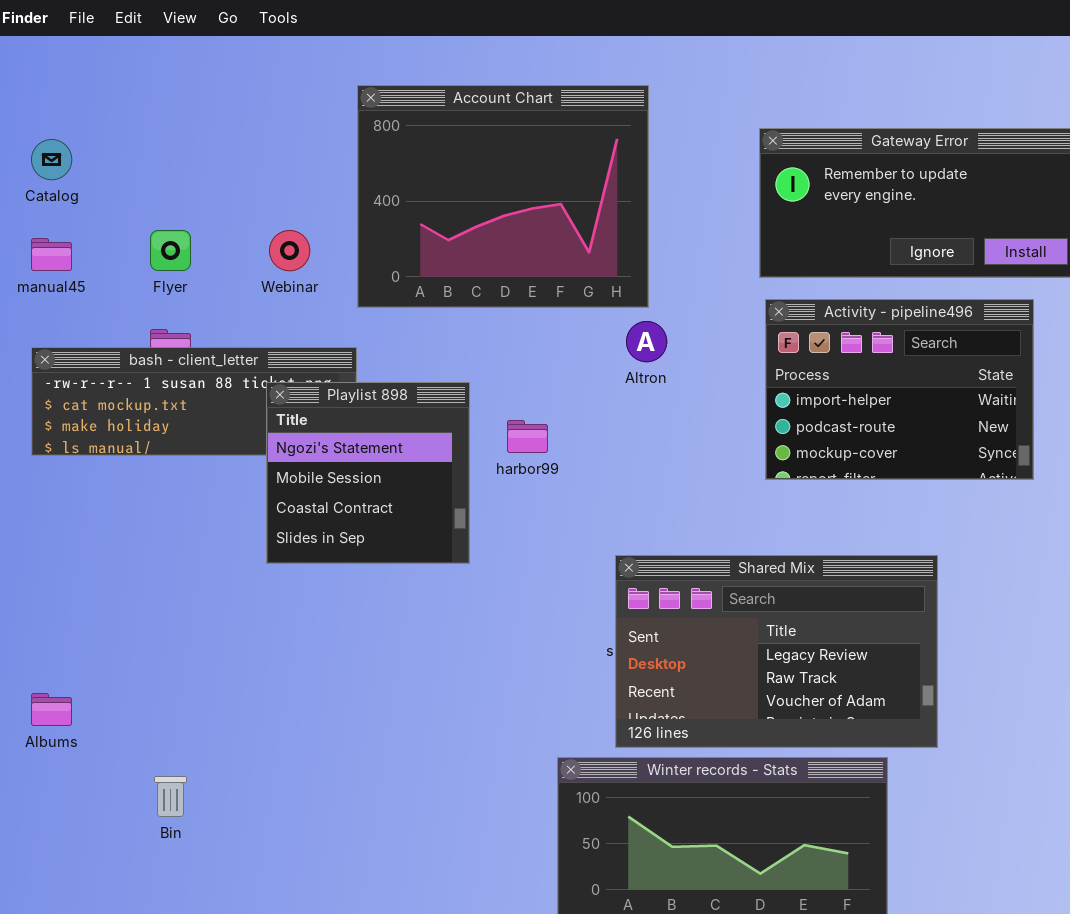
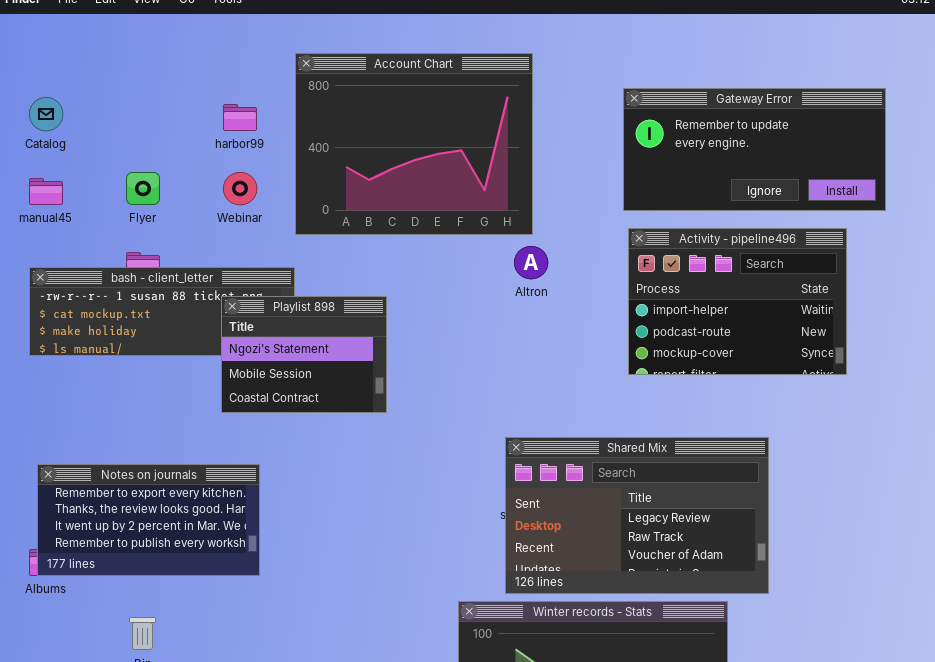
Playlist 898: [266,382,470,564] -> [221,296,387,413], resized
harbor99: [507,420,548,453] -> [223,104,257,131], moved
Notes on journals: none -> [37,464,260,576], opened

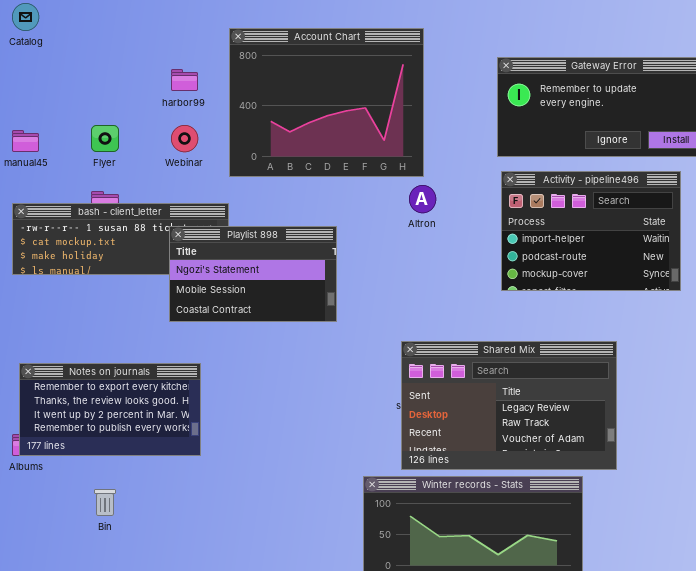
Catalog: [29,97,63,131] -> [12,3,39,31], moved
Playlist 898: [221,296,387,413] -> [169,226,337,322], resized

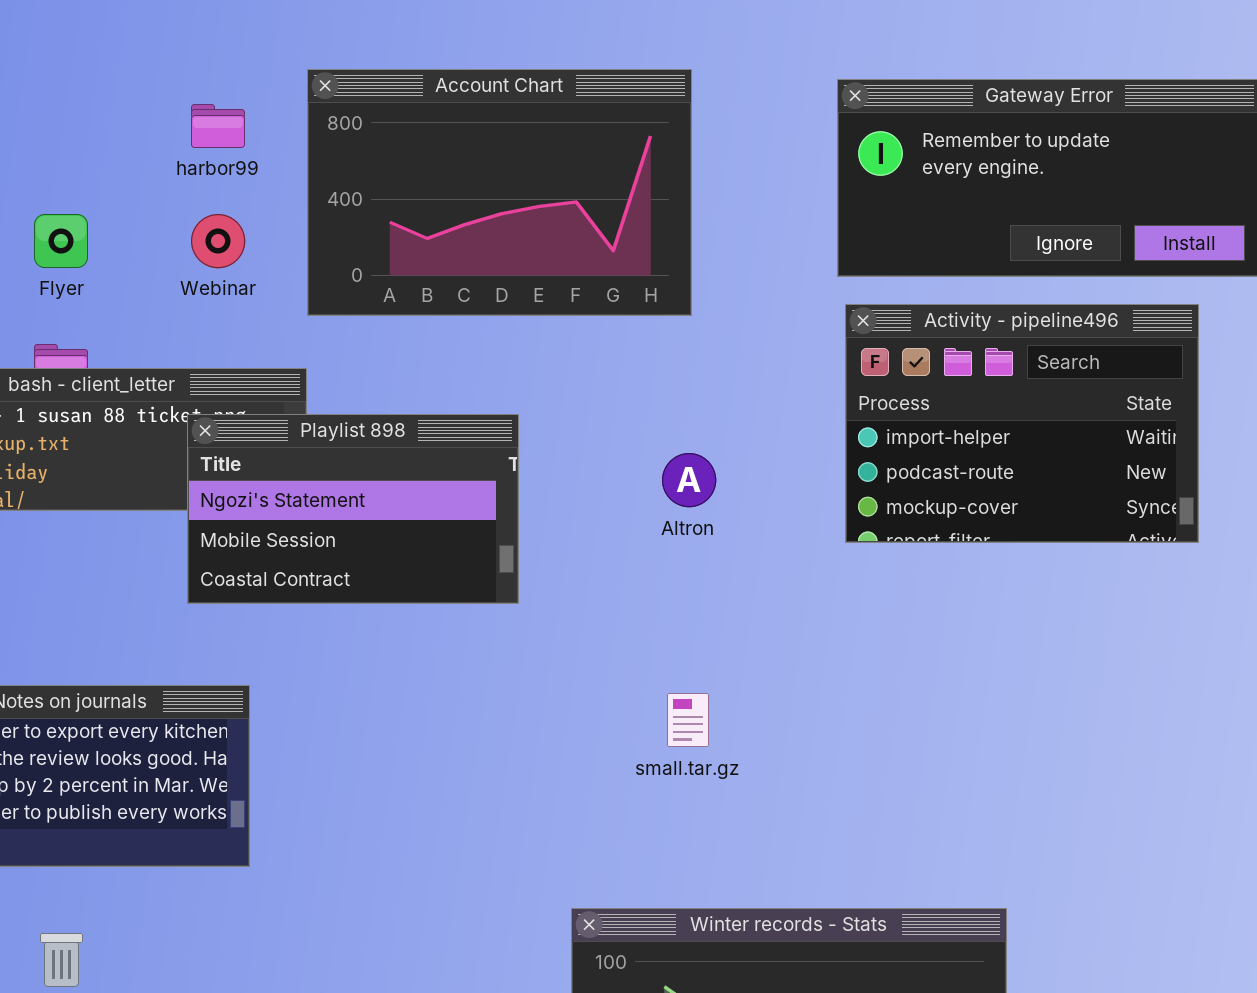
Account Chart: [229,28,424,177] -> [307,69,692,316], resized
Altron: [409,185,436,213] -> [662,453,716,507], moved
Shared Mix: [401,341,617,470] -> none, closed

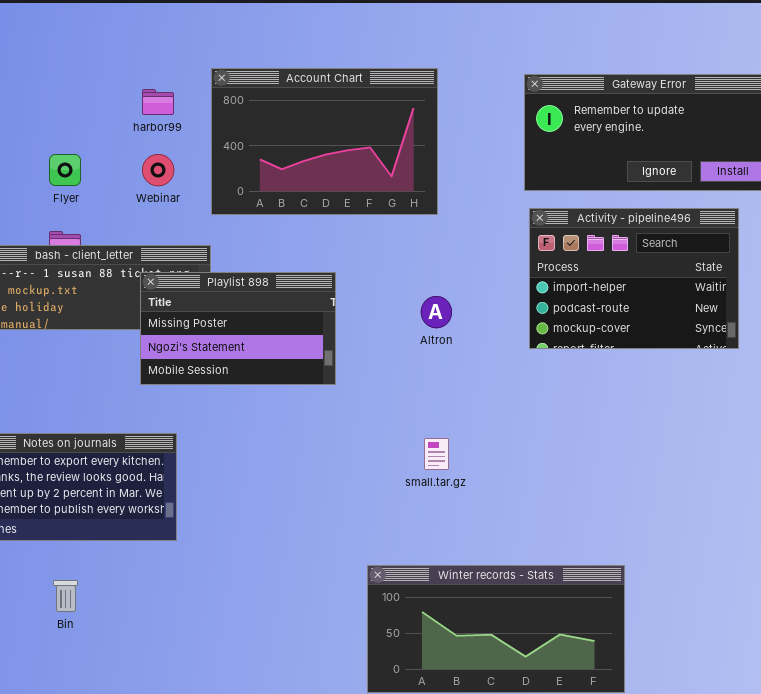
Playlist 898: [187,414,519,604] -> [140,272,336,385], scrolled up 1 row

